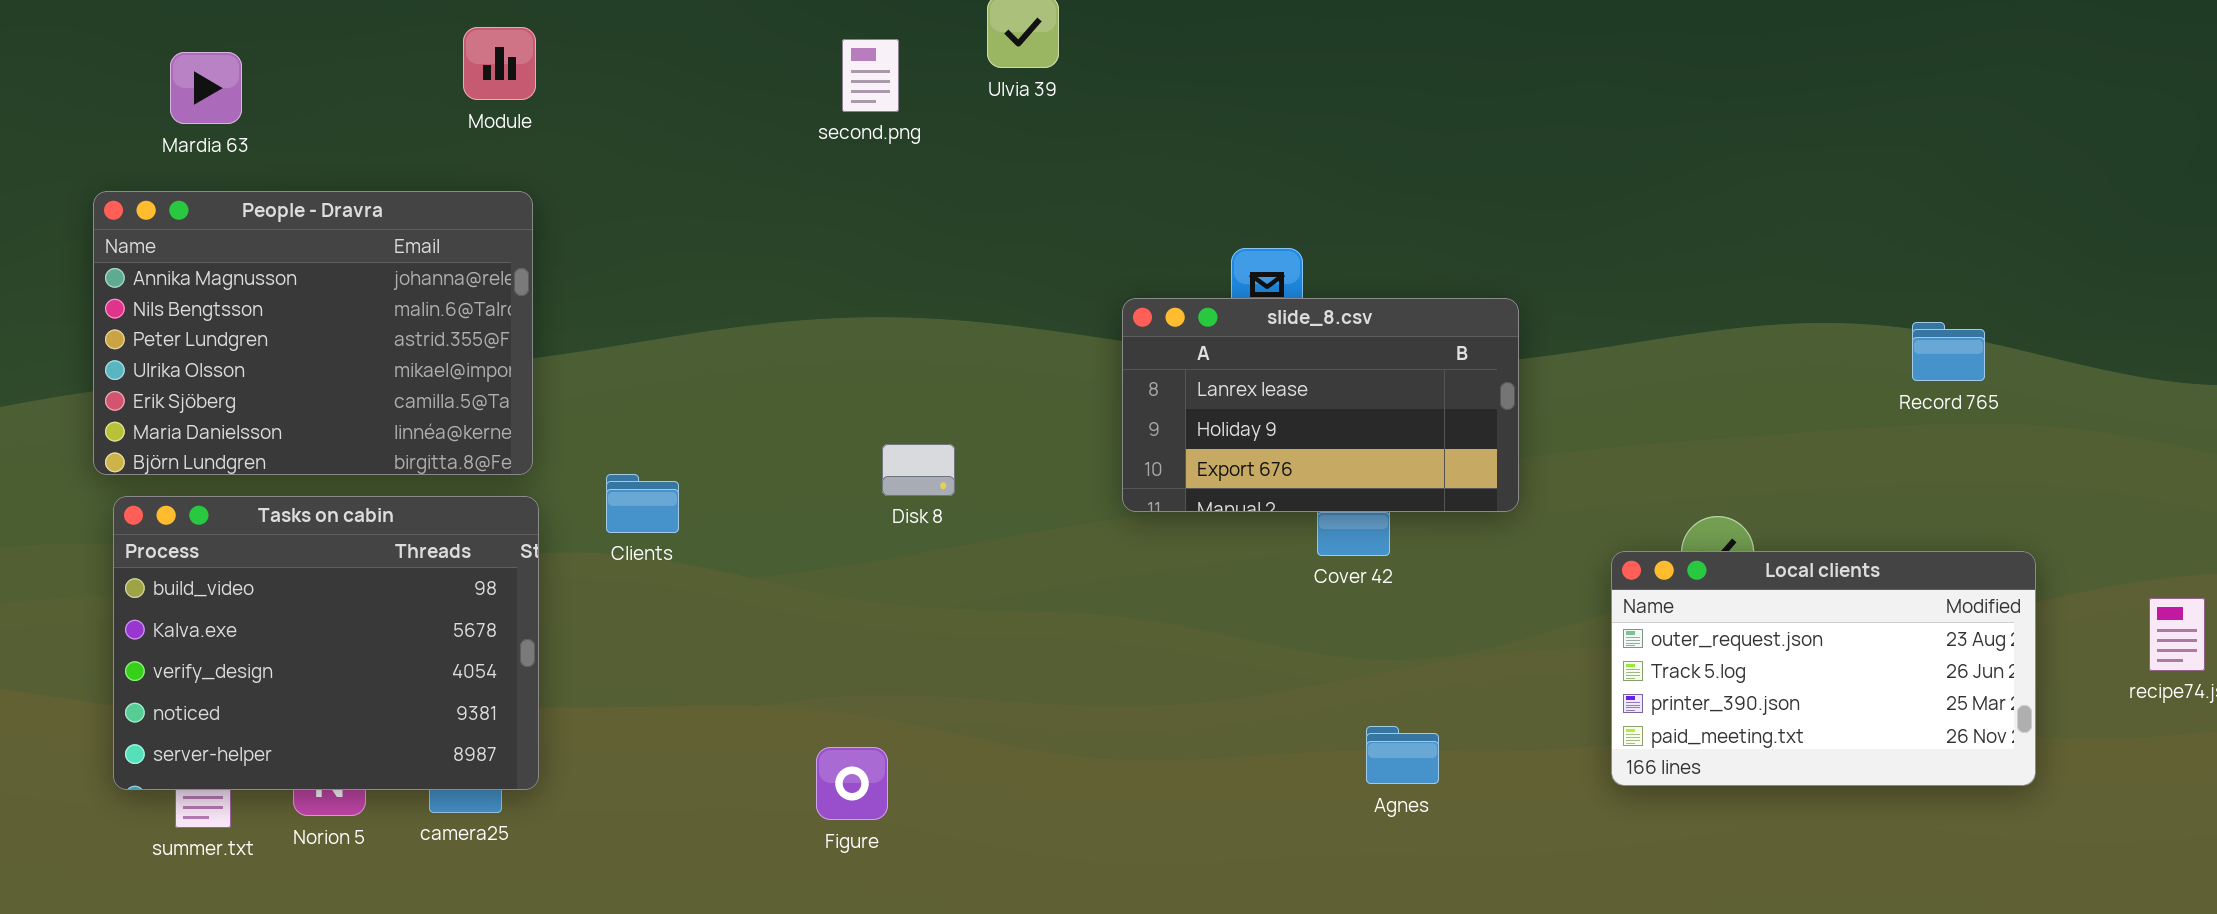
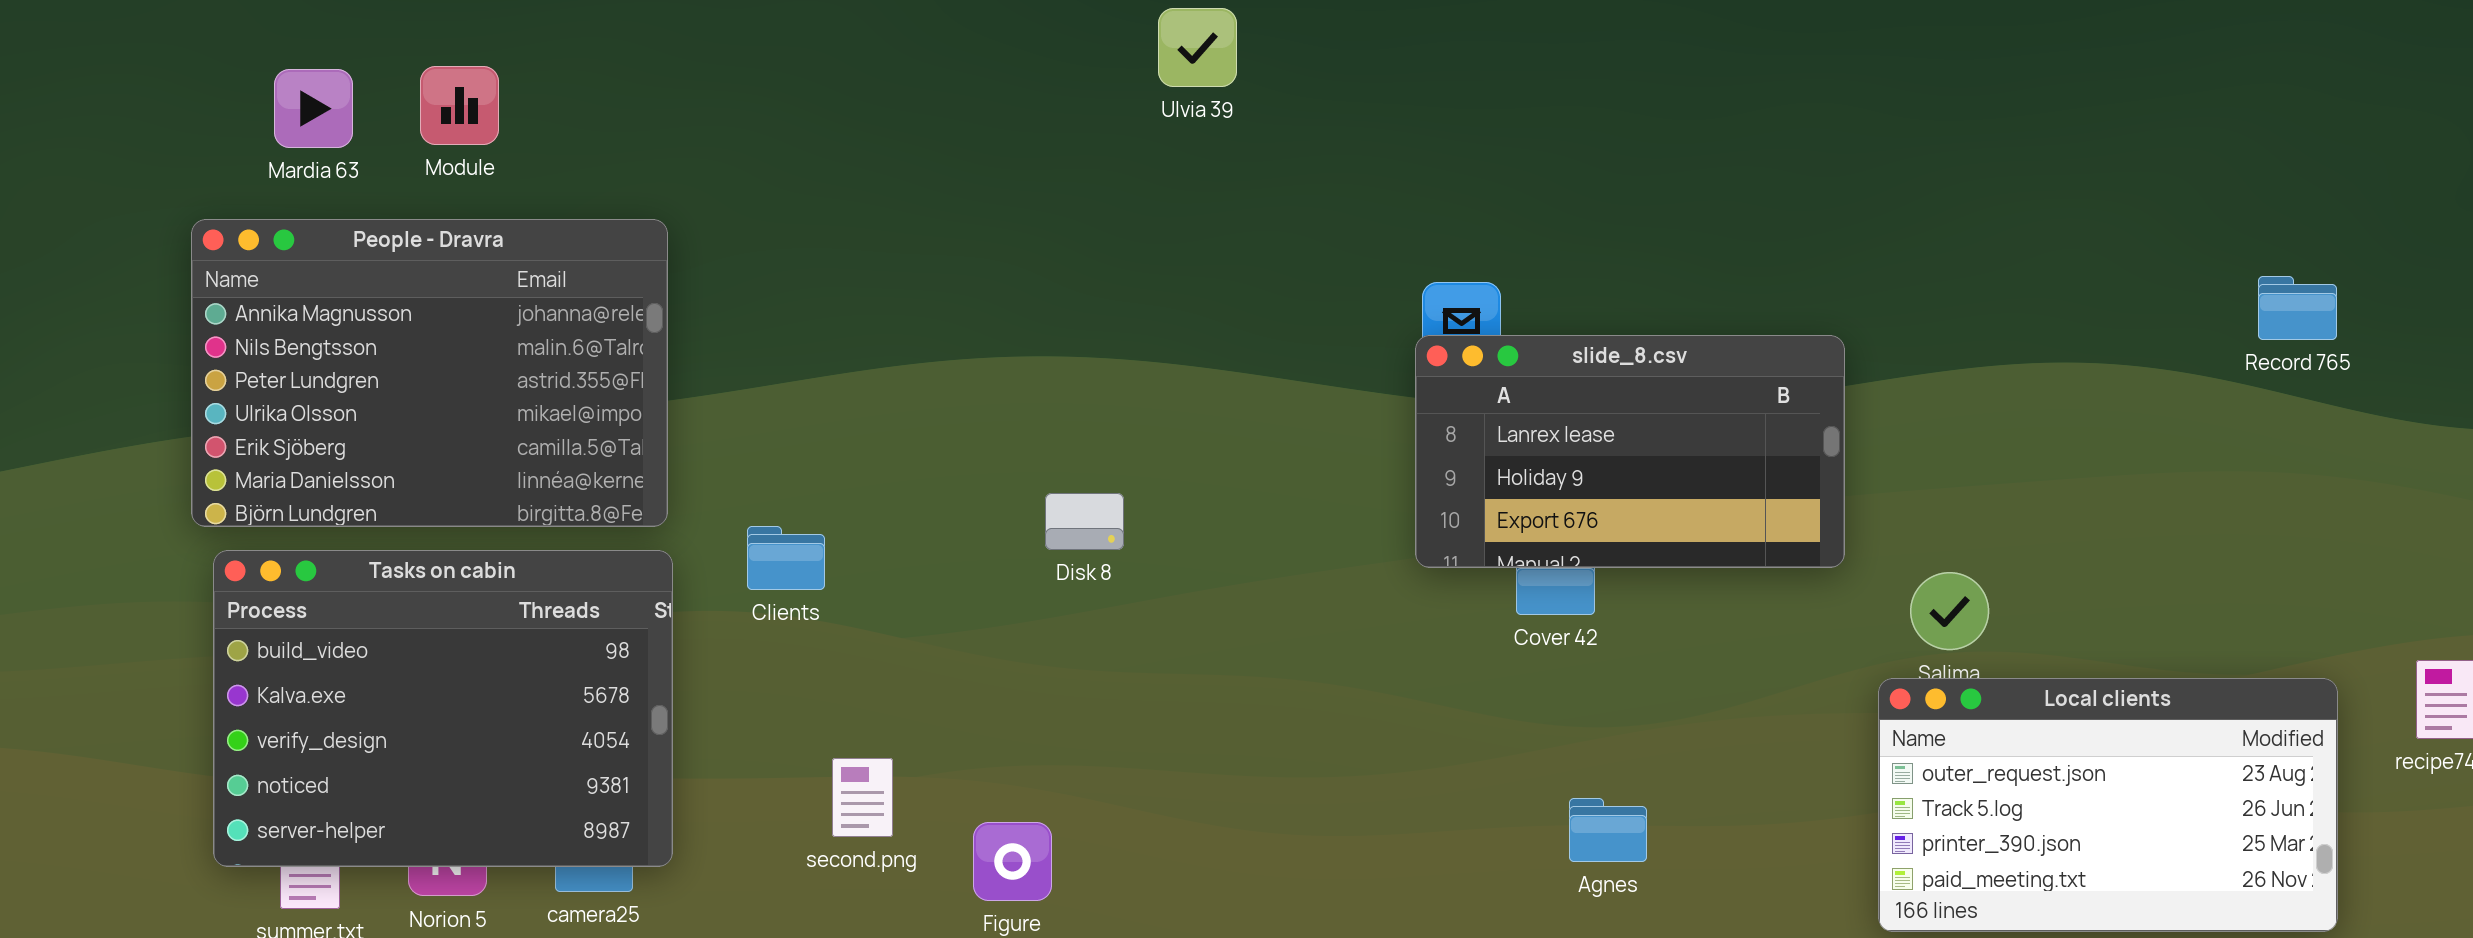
Module: [463,27,536,100] -> [420,66,499,145], moved
second.png: [842,39,899,112] -> [832,758,893,837], moved
slide_8.csv: [1122,298,1519,512] -> [1415,335,1845,568], moved
Record 765: [1912,322,1985,381] -> [2258,276,2337,340], moved
Local clients: [1611,551,2036,786] -> [1878,678,2338,932], moved

